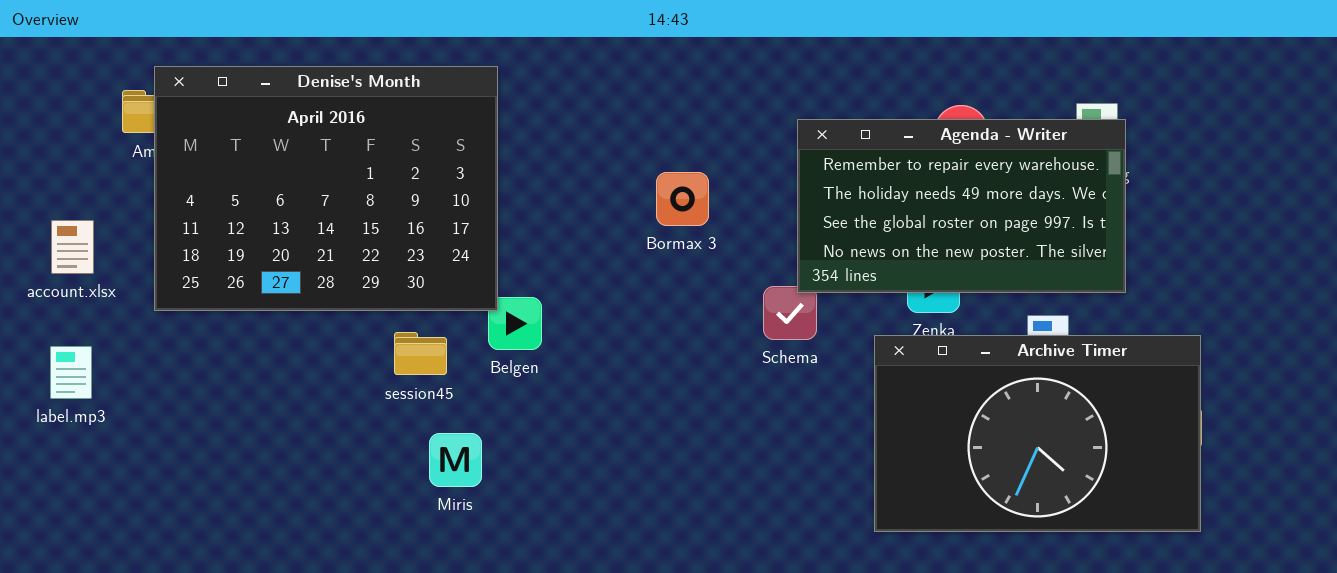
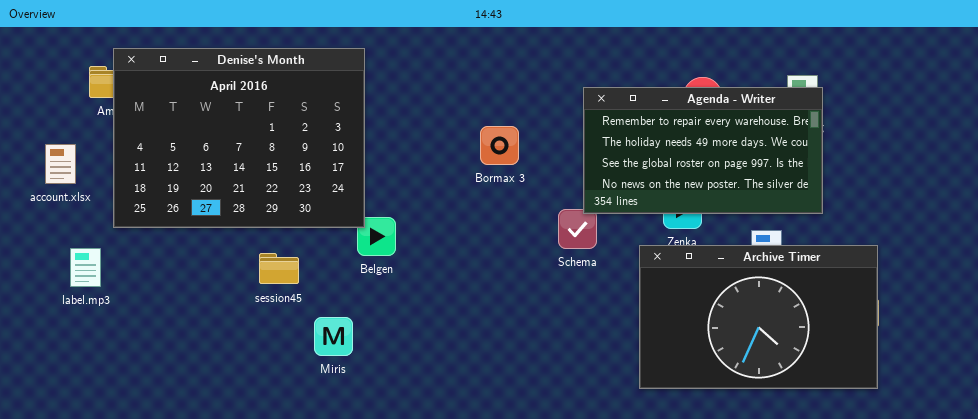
account.xlsx: [51,220,94,274] -> [45,144,76,184], moved
session45: [394,332,447,375] -> [259,253,299,284], moved
label.mp3: [50,346,92,399] -> [70,248,101,287], moved

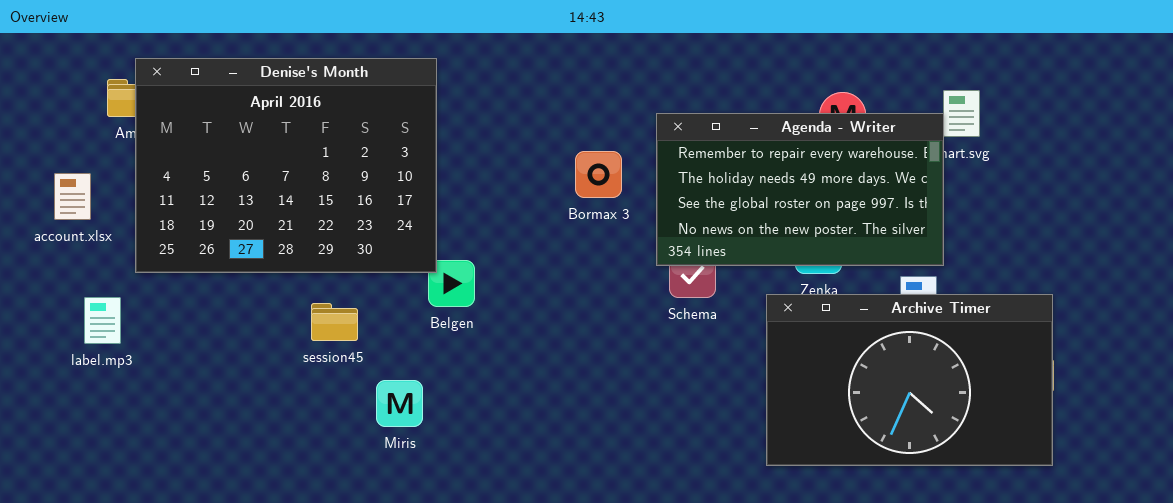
Agenda - Writer: [583,87,823,214] -> [656,113,944,266], moved

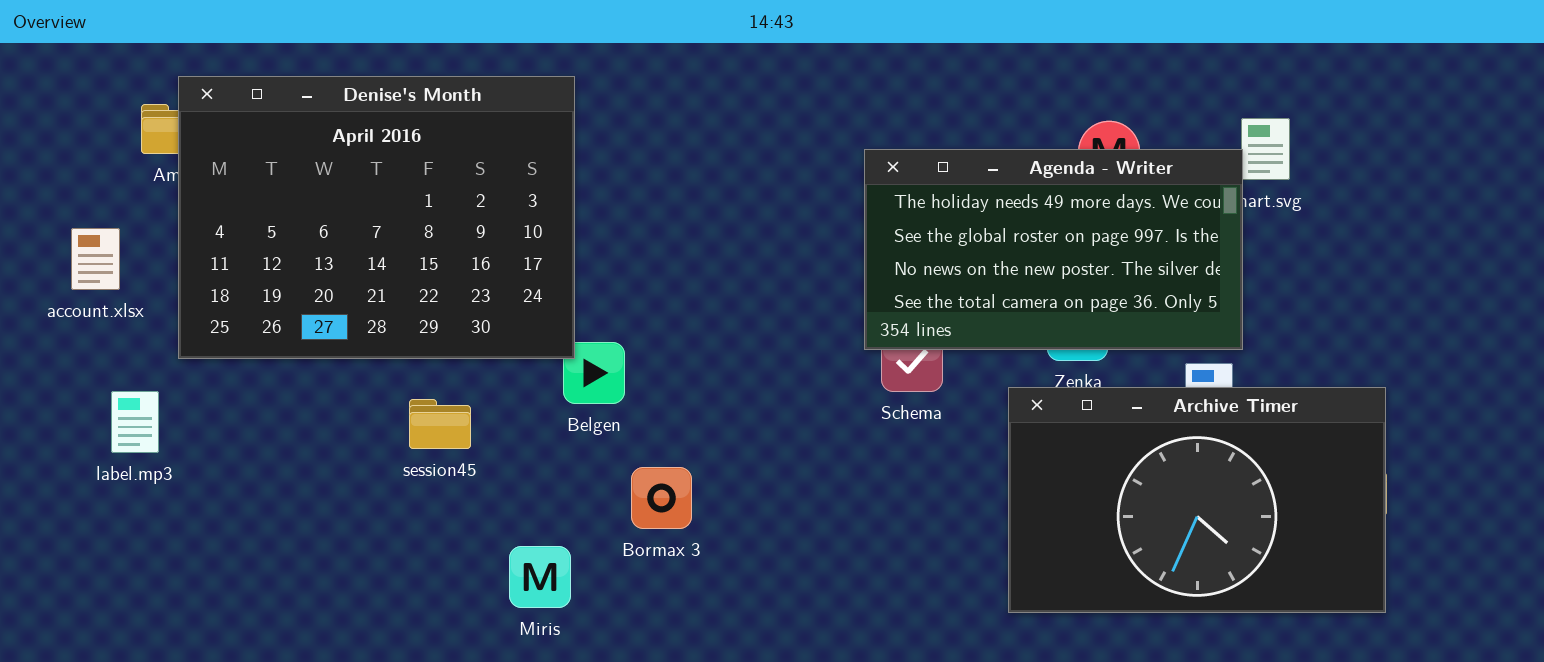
Agenda - Writer: [656,113,944,266] -> [864,149,1243,350], scrolled down 1 row
Bormax 3: [575,151,622,198] -> [631,467,692,529], moved
Miris: [376,380,423,427] -> [509,546,571,608], moved

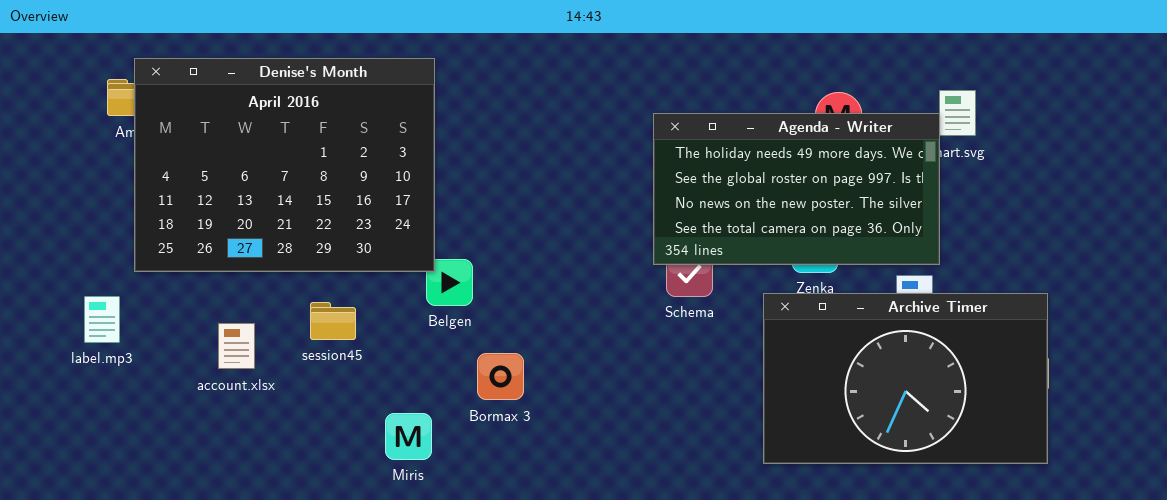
account.xlsx: [71,228,120,290] -> [218,323,255,369], moved

